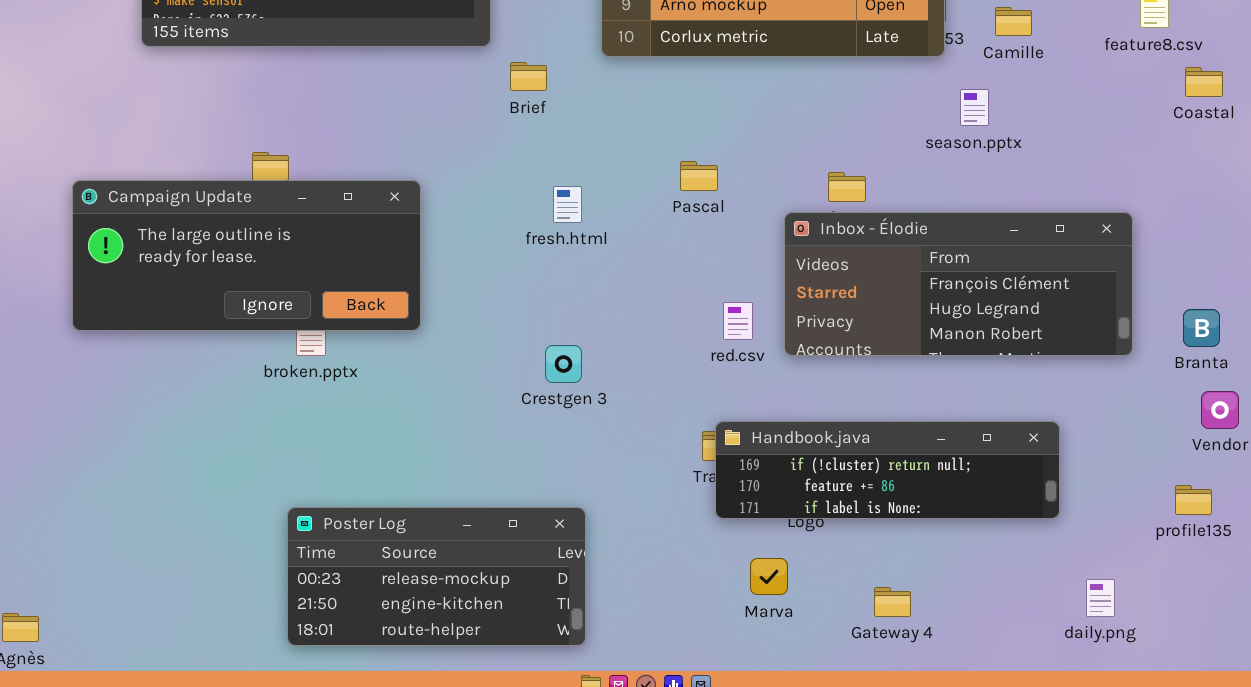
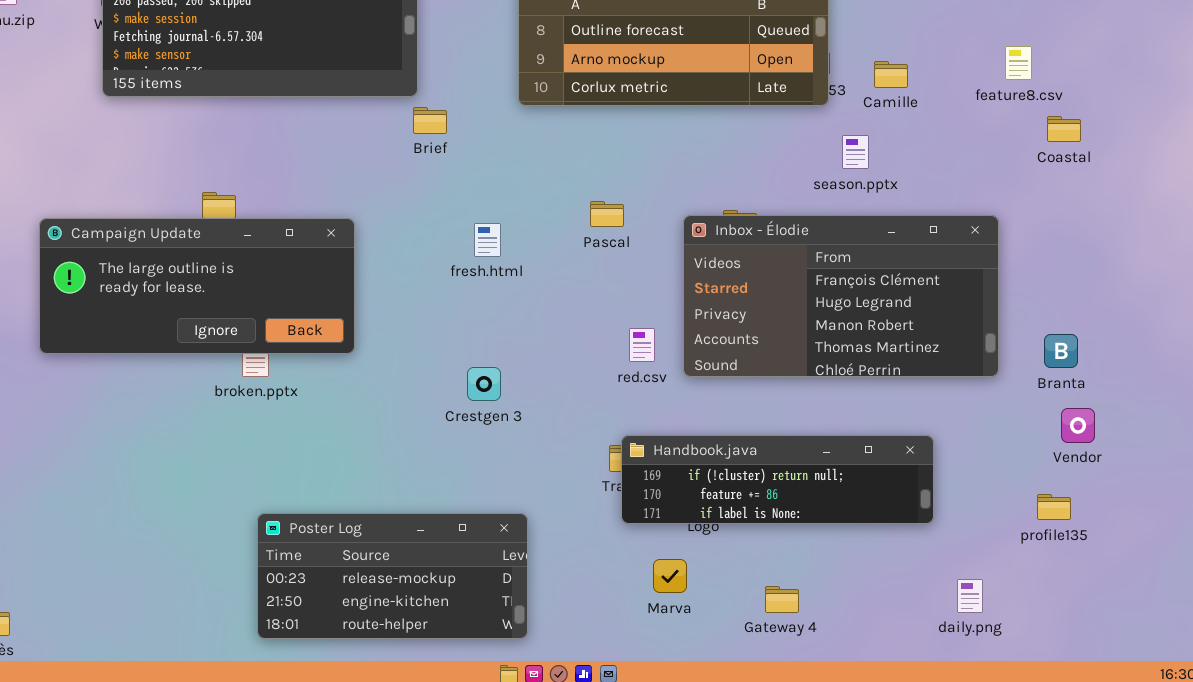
Brief: [510,62,547,91] -> [413,107,447,134], moved
Inbox - Élodie: [784,212,1133,356] -> [683,215,999,377], resized
Poster Log: [287,507,586,646] -> [257,513,528,639], moved

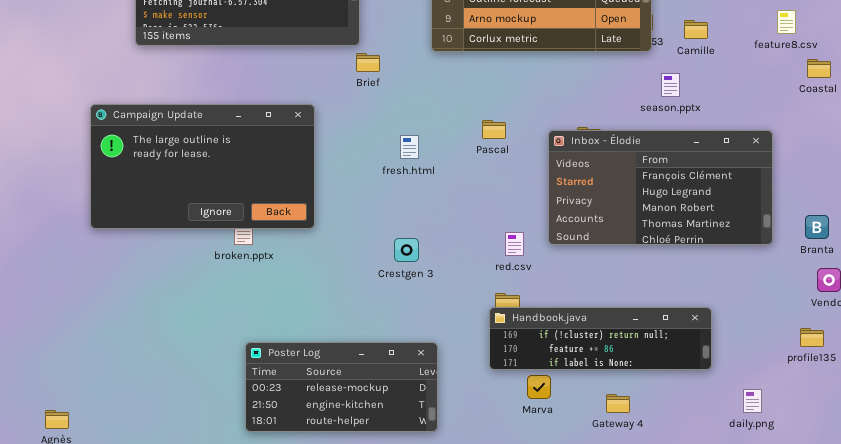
Campaign Update: [39,218,355,354] -> [90,104,315,229], resized
red.csv: [629,328,655,362] -> [505,232,524,256], moved
Handbook.java: [621,435,934,524] -> [489,307,712,370], moved

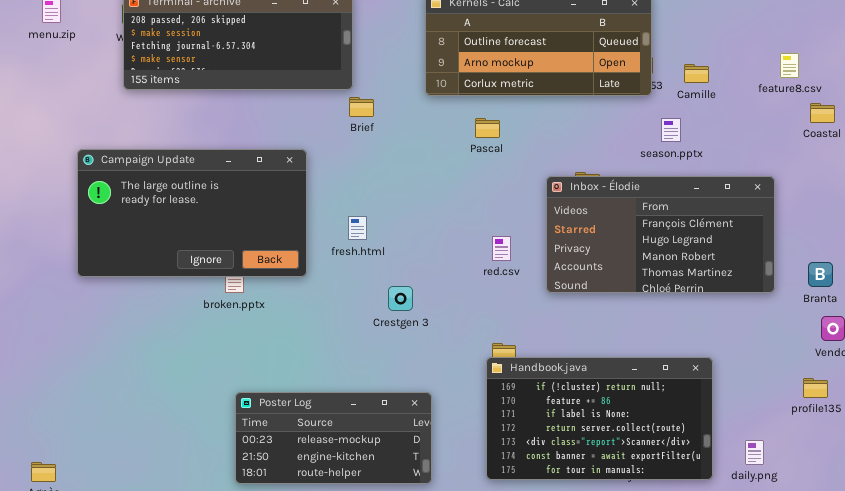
Pascal: [482,120,506,139] -> [475,118,500,138], moved
fresh.html: [400,135,419,159] -> [348,216,367,240], moved
red.csv: [505,232,524,256] -> [492,236,511,261], moved
Handbook.java: [489,307,712,370] -> [486,357,713,480], resized

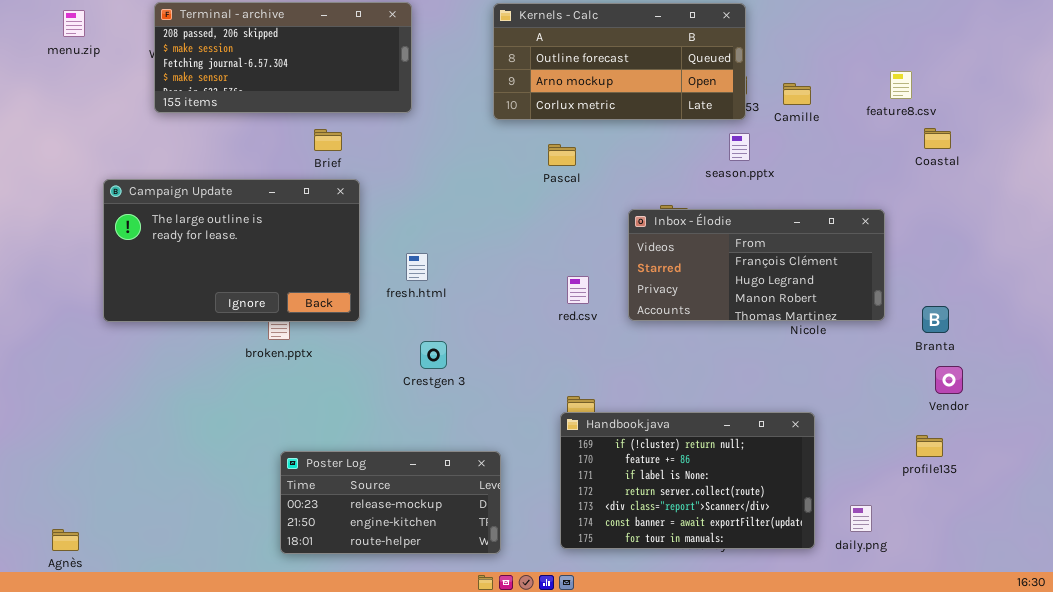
Brief: [349,97,374,117] -> [314,129,342,151], moved
season.pptx: [661,118,681,142] -> [729,133,750,161], moved
Inbox - Élodie: [546,176,775,293] -> [628,209,885,321], resized
Crestgen 3: [388,286,413,311] -> [420,341,447,369], moved

